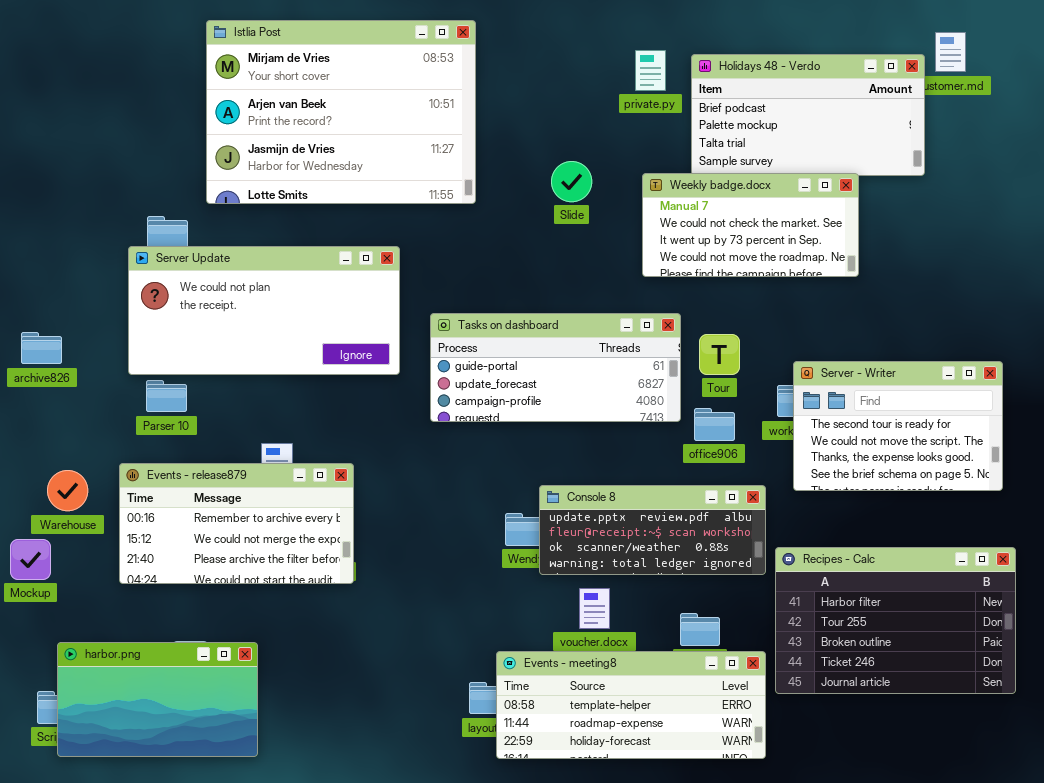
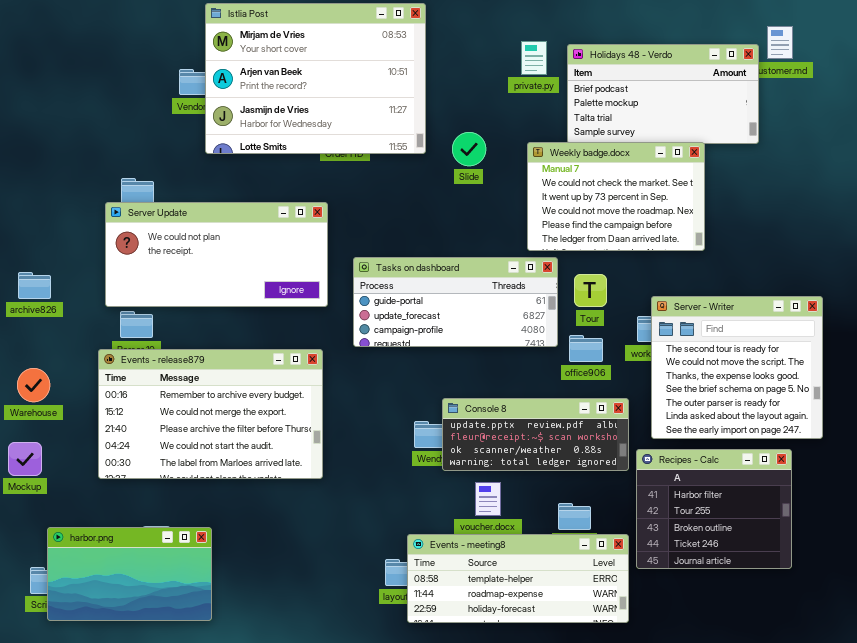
Istlia Post: [206,20,476,204] -> [205,3,426,154], moved
Weekly badge.docx: [642,173,859,277] -> [527,142,705,251], resized
Server - Writer: [793,361,1003,491] -> [651,296,823,439], resized
Events - release879: [119,463,354,584] -> [98,349,323,479], resized
Warehouse: [47,470,88,511] -> [17,368,50,402], moved
Recipes - Calc: [775,547,1016,694] -> [636,449,792,569], resized

